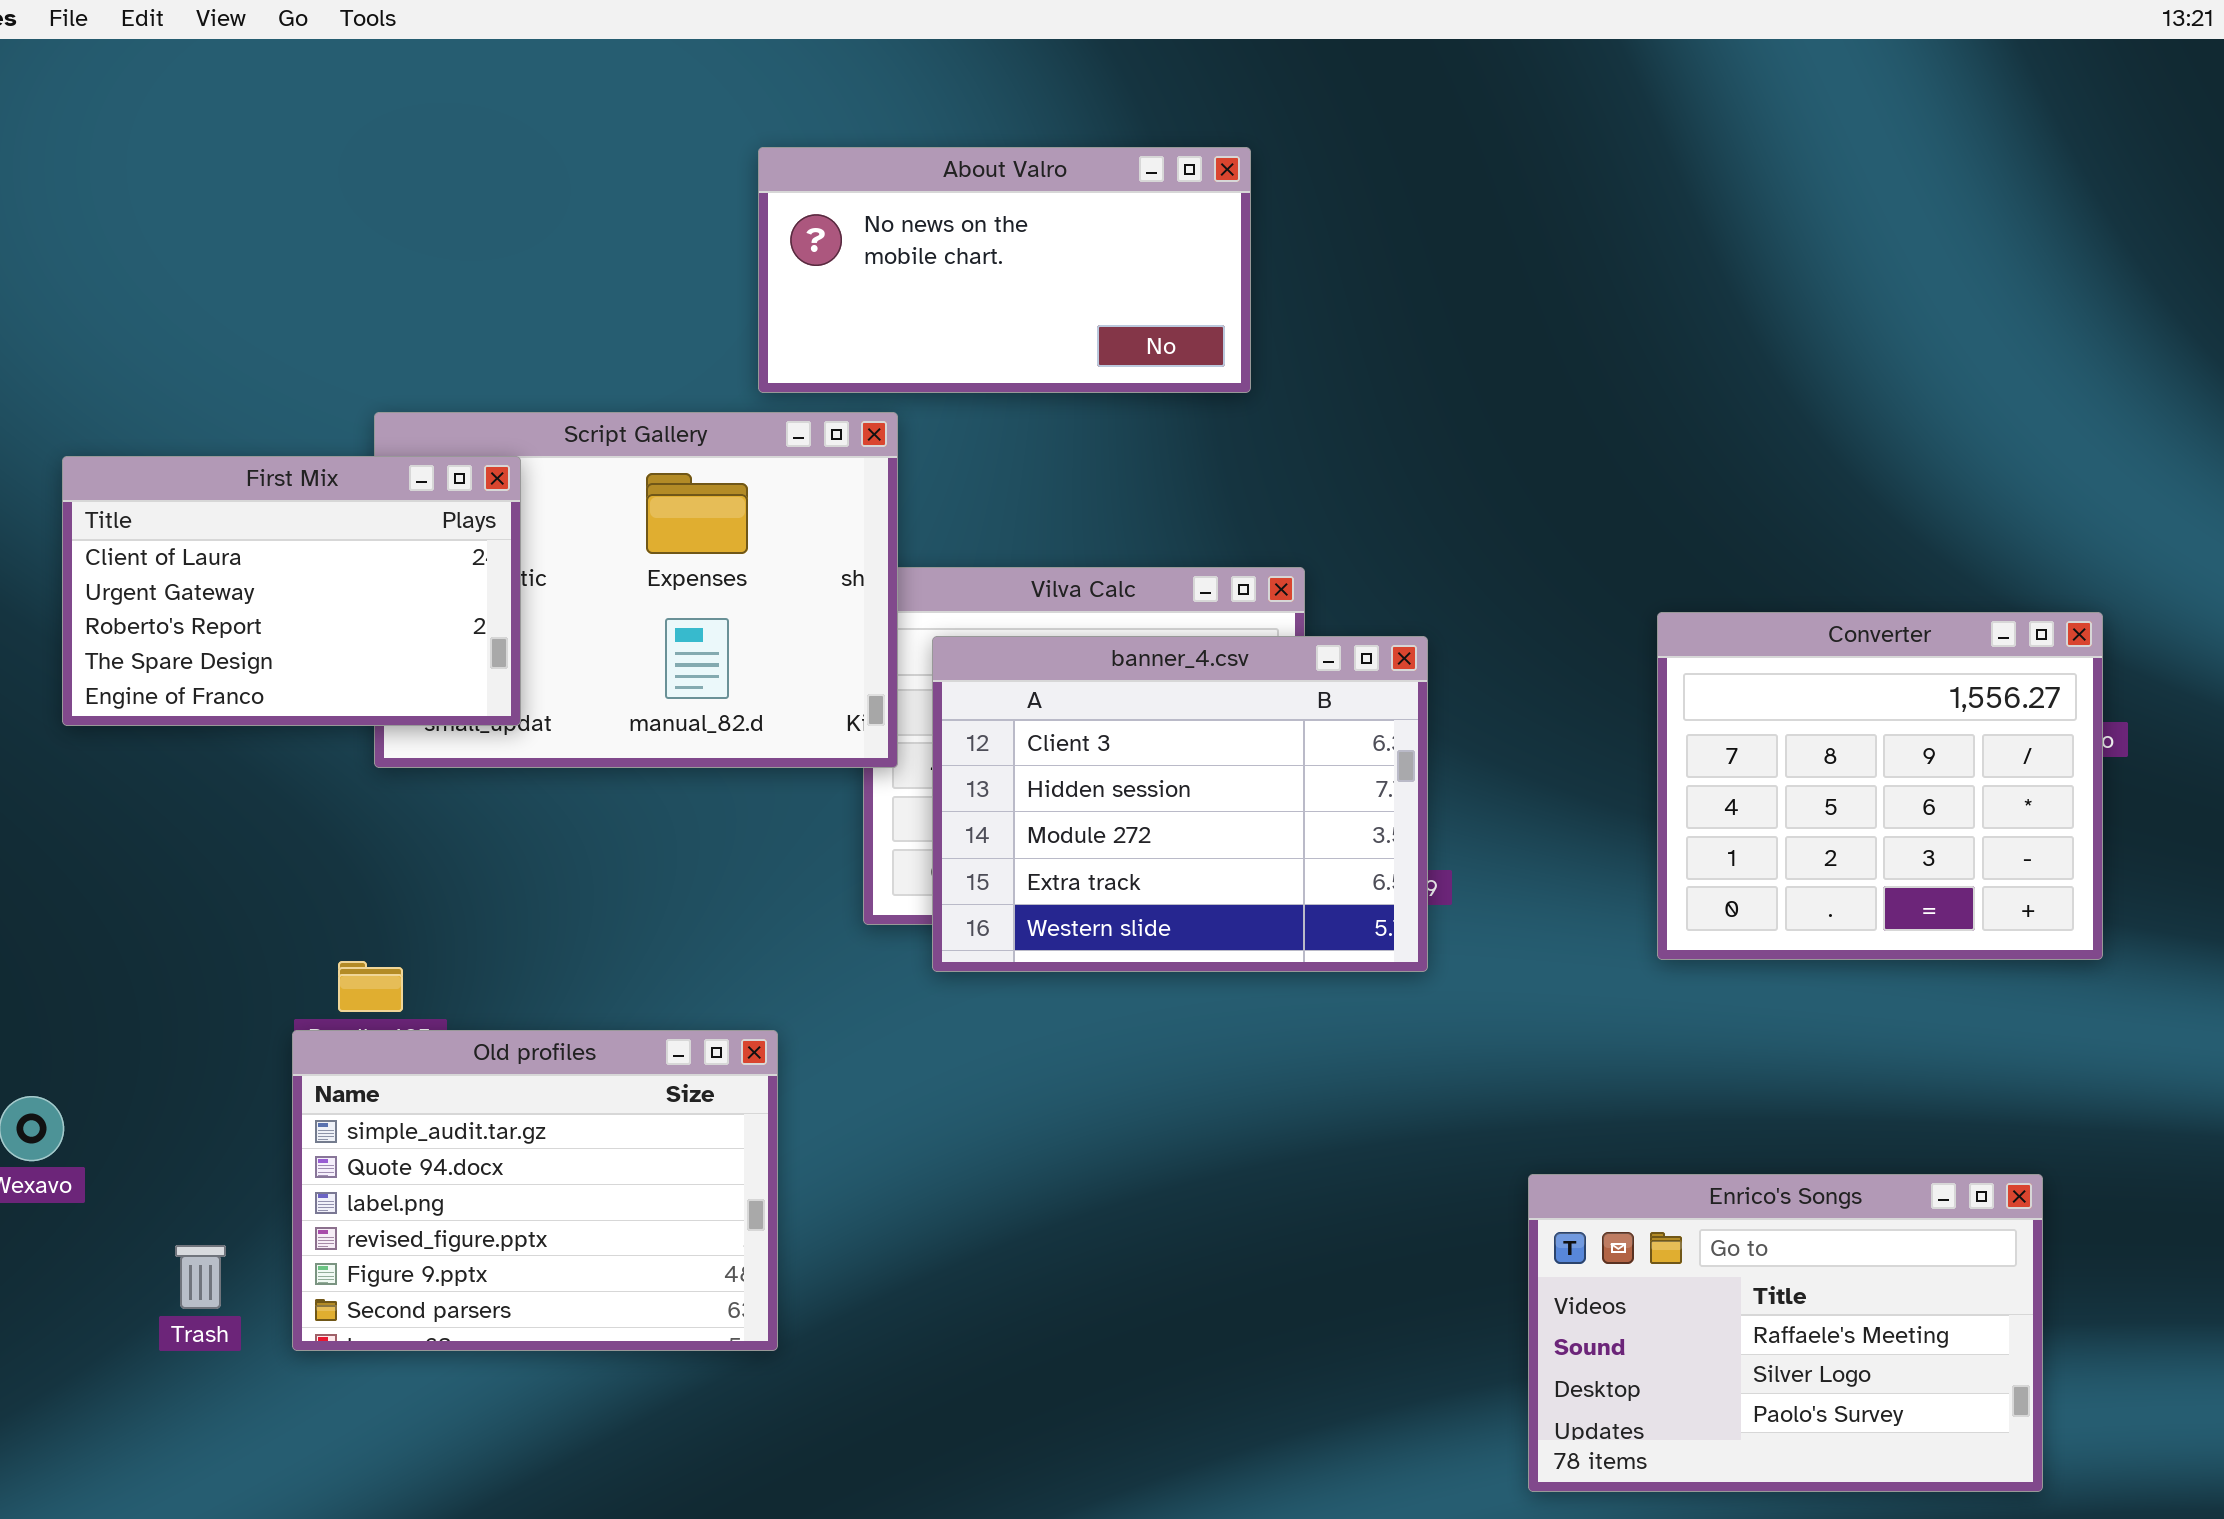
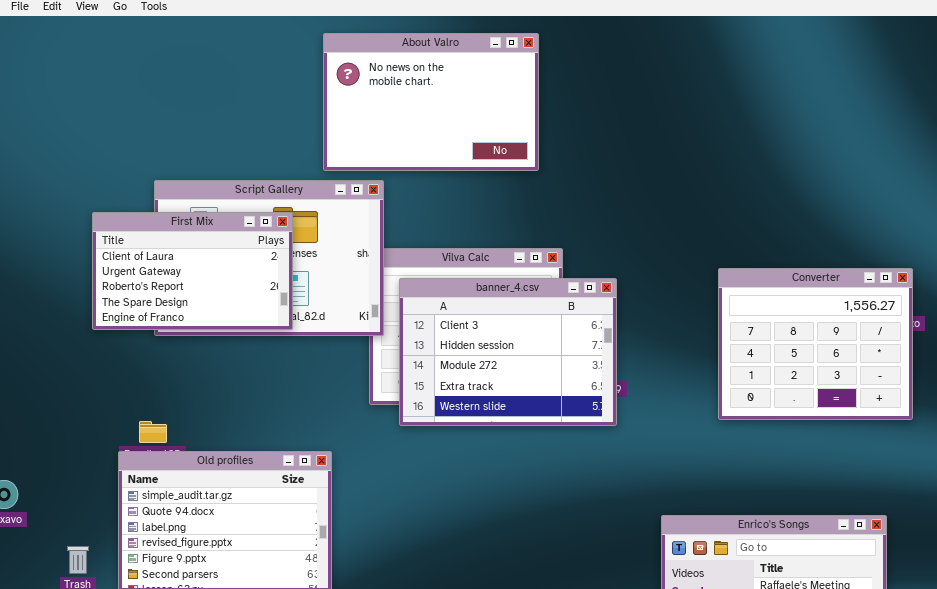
About Valro: [758,147,1251,393] -> [323,33,539,171], resized
First Mix: [62,456,521,726] -> [92,212,293,330], moved

